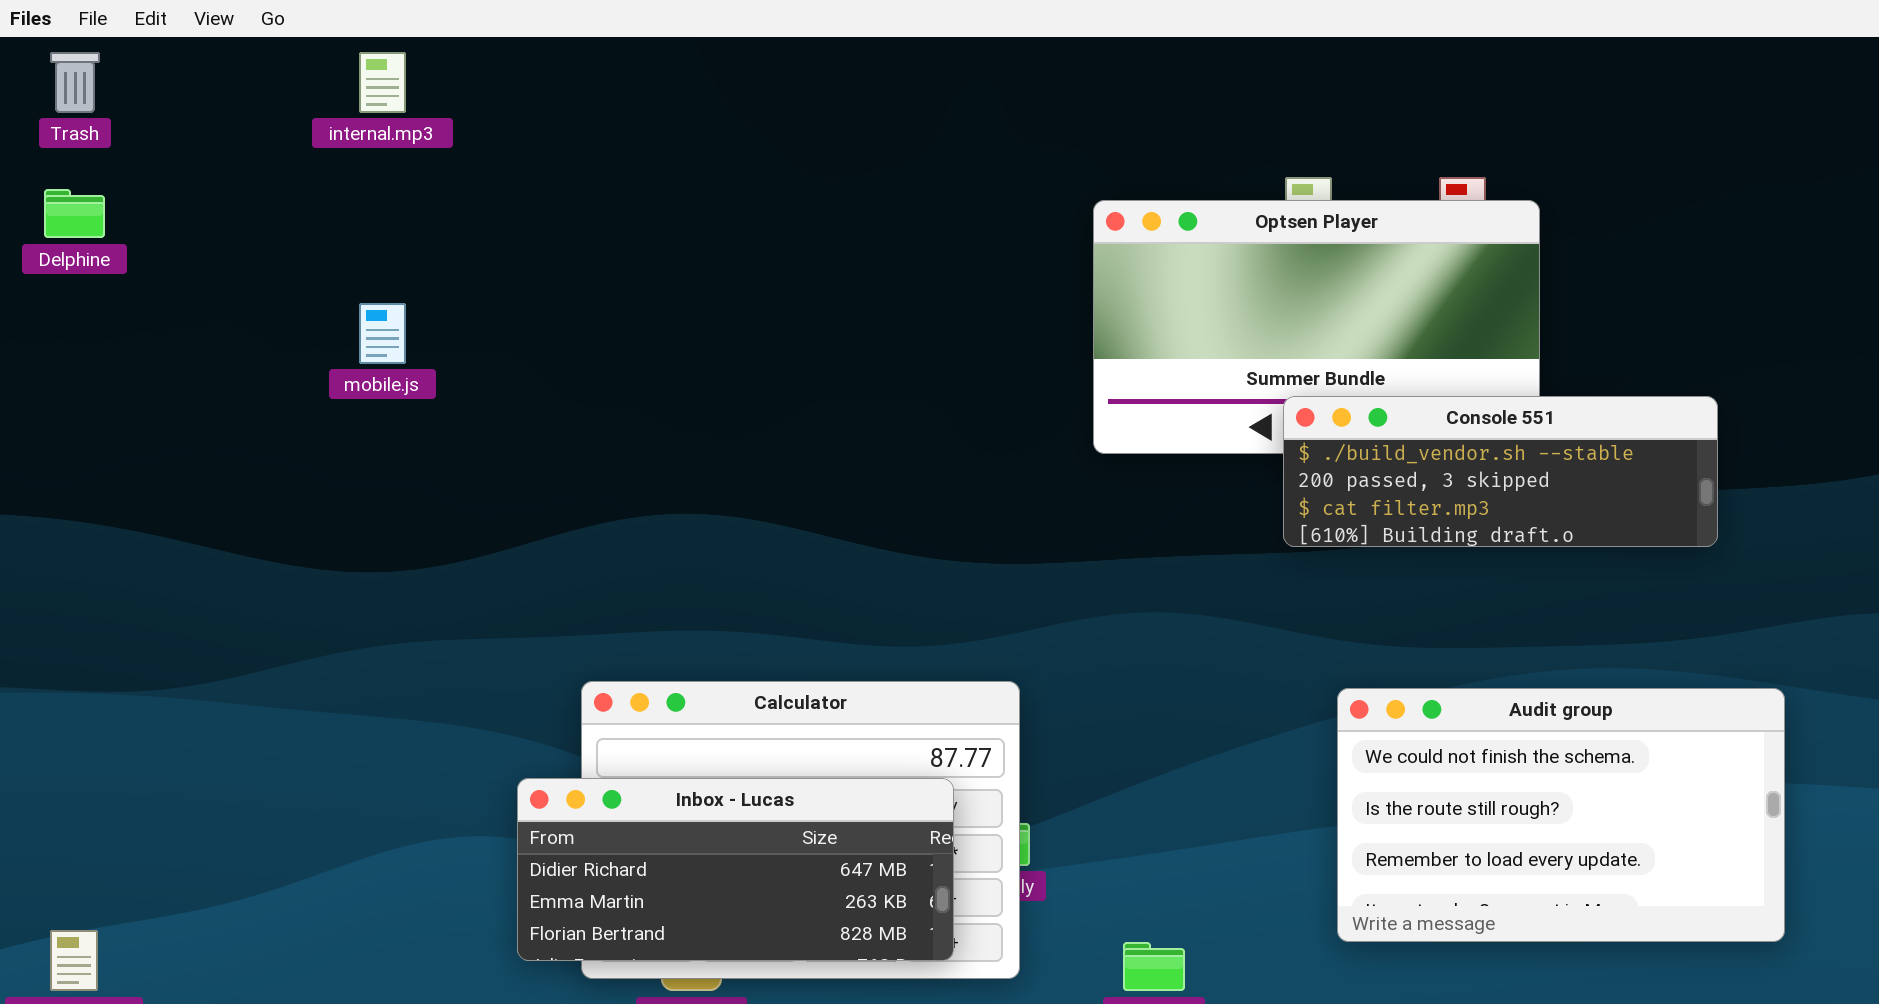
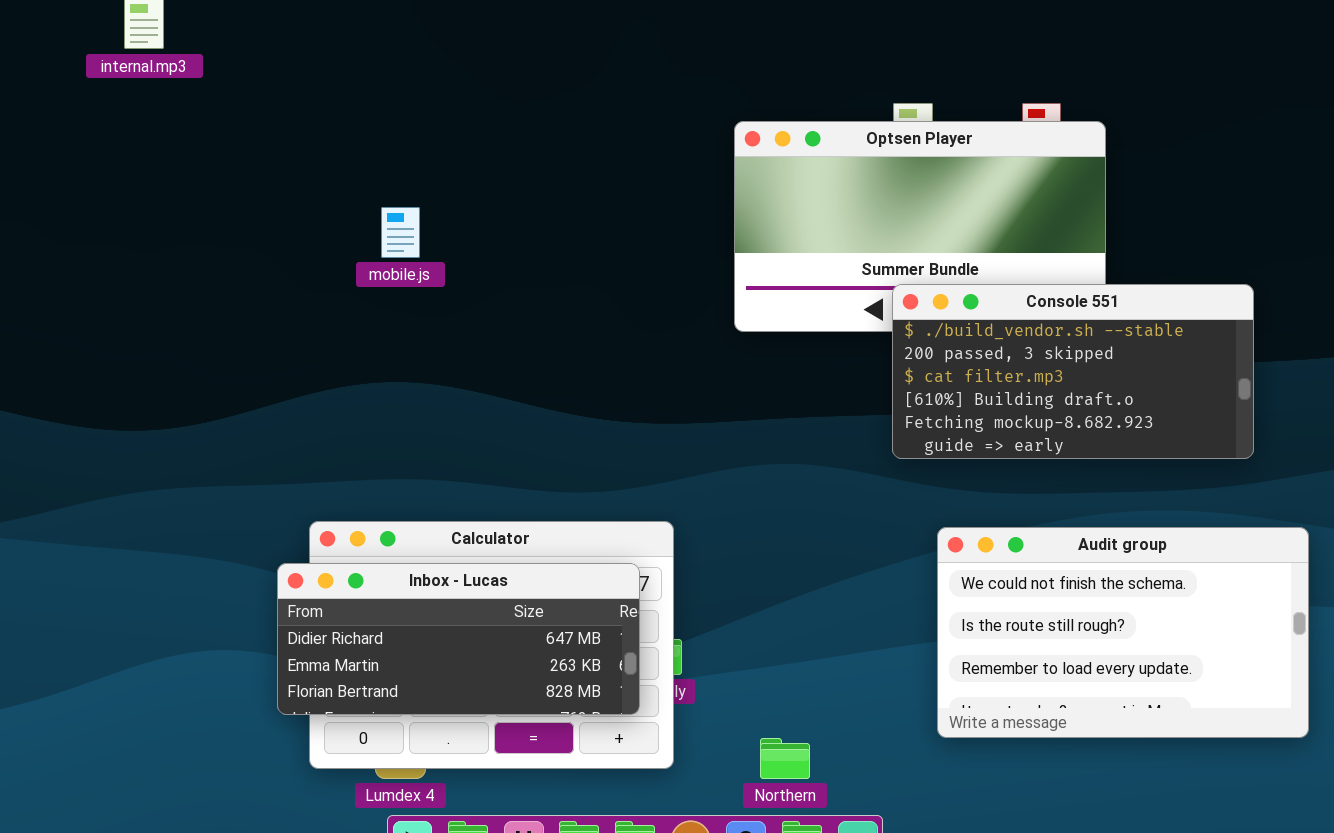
mobile.js: [359,303,406,364] -> [381,207,420,258], moved
Console 551: [1283,396,1718,547] -> [892,284,1254,459], resized
Inbox - Lucas: [517,778,954,961] -> [277,563,640,715], moved

